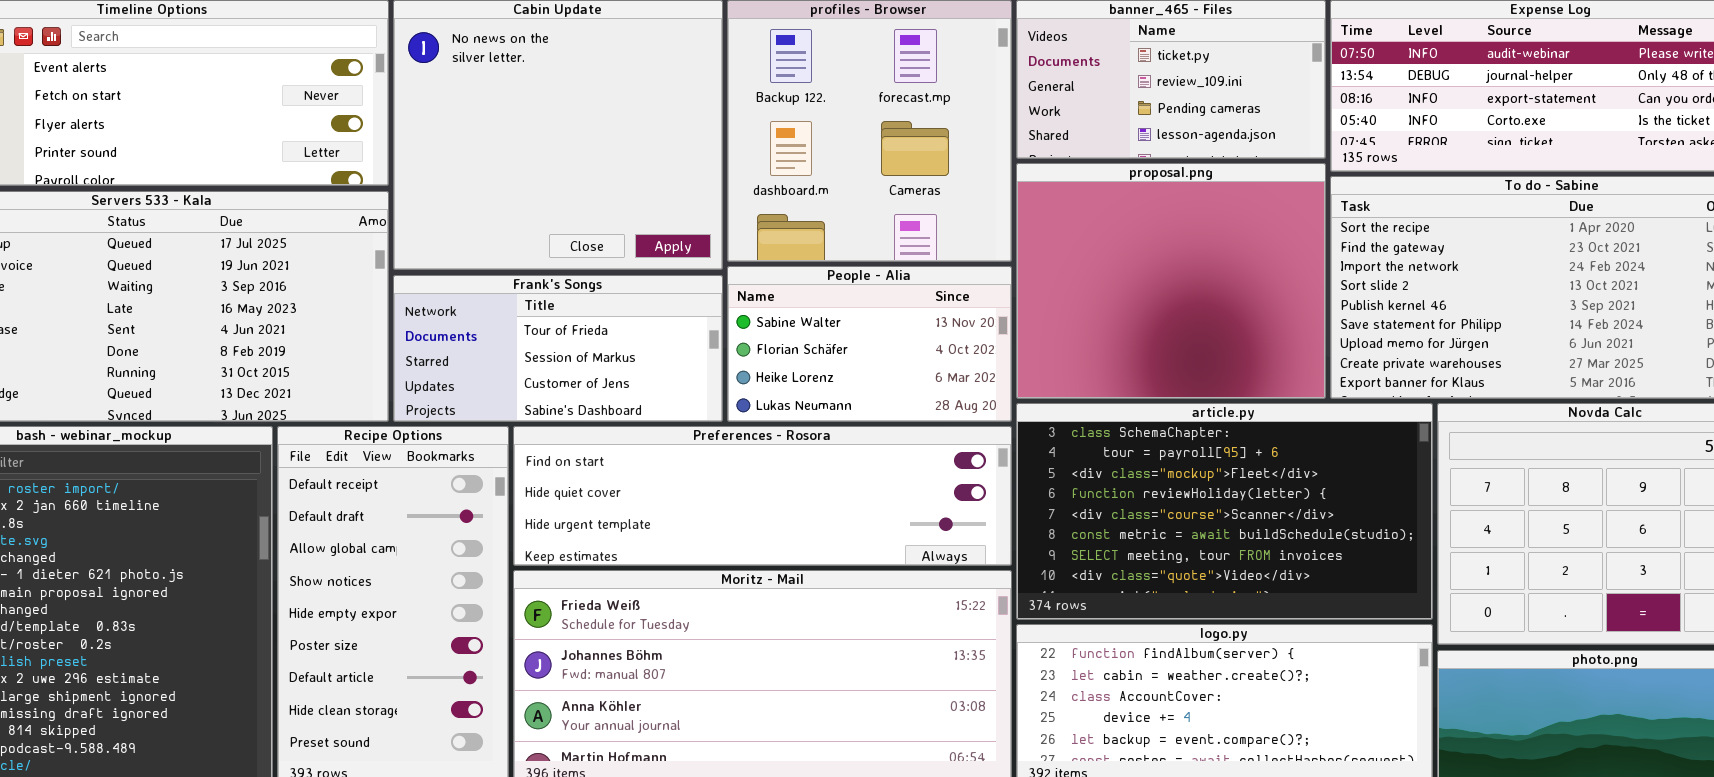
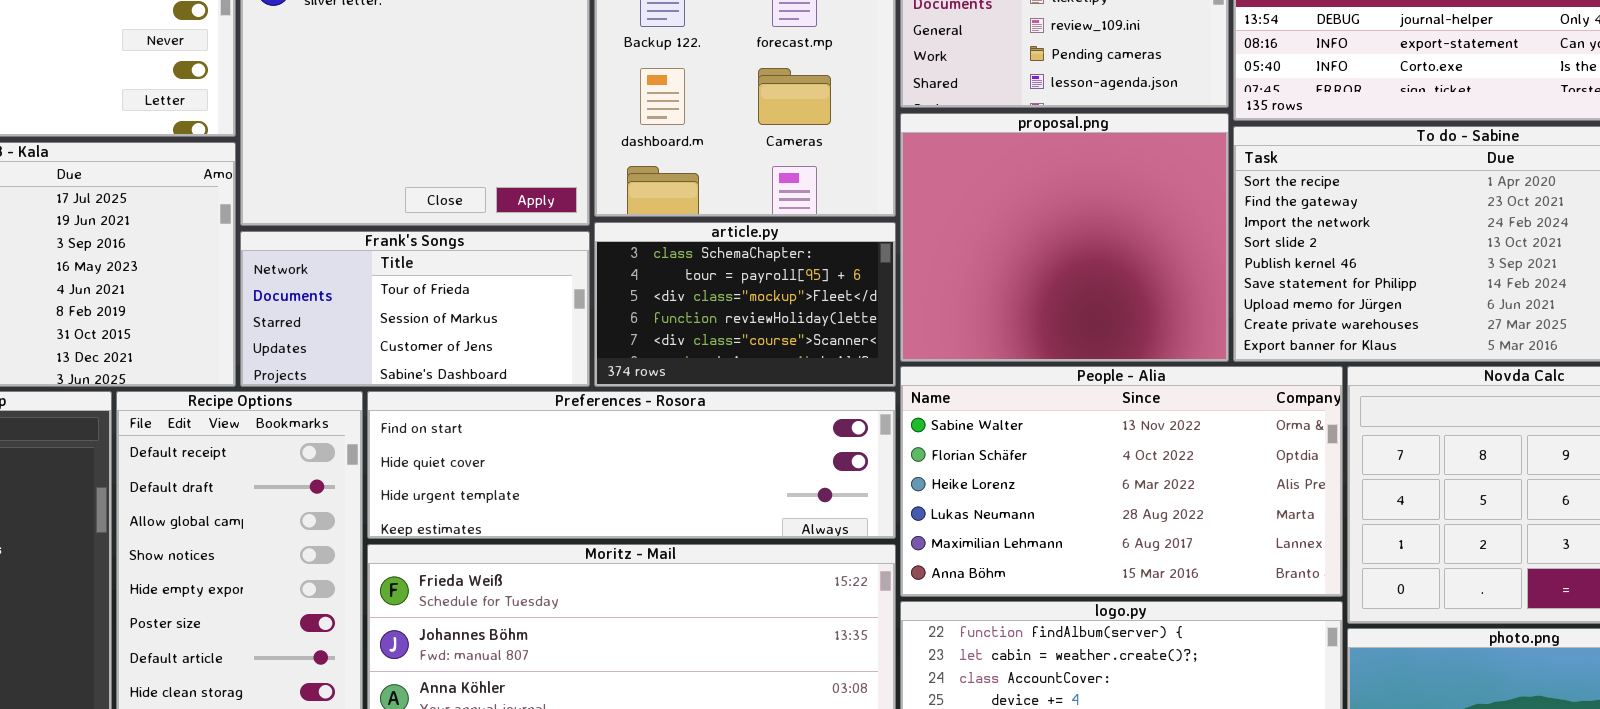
People - Alia: [727,266,1012,422] -> [900,366,1343,597], moved, resized
article.py: [1016,403,1433,620] -> [594,222,896,387], moved, resized

